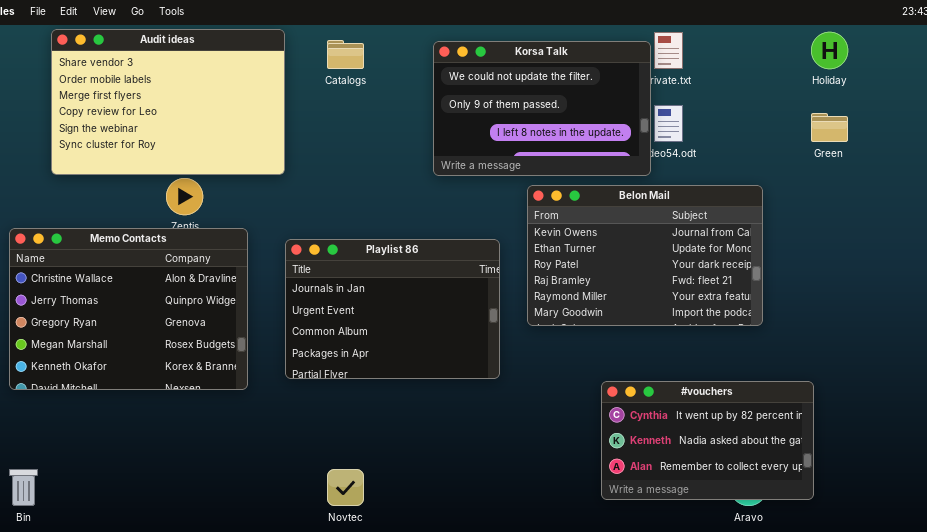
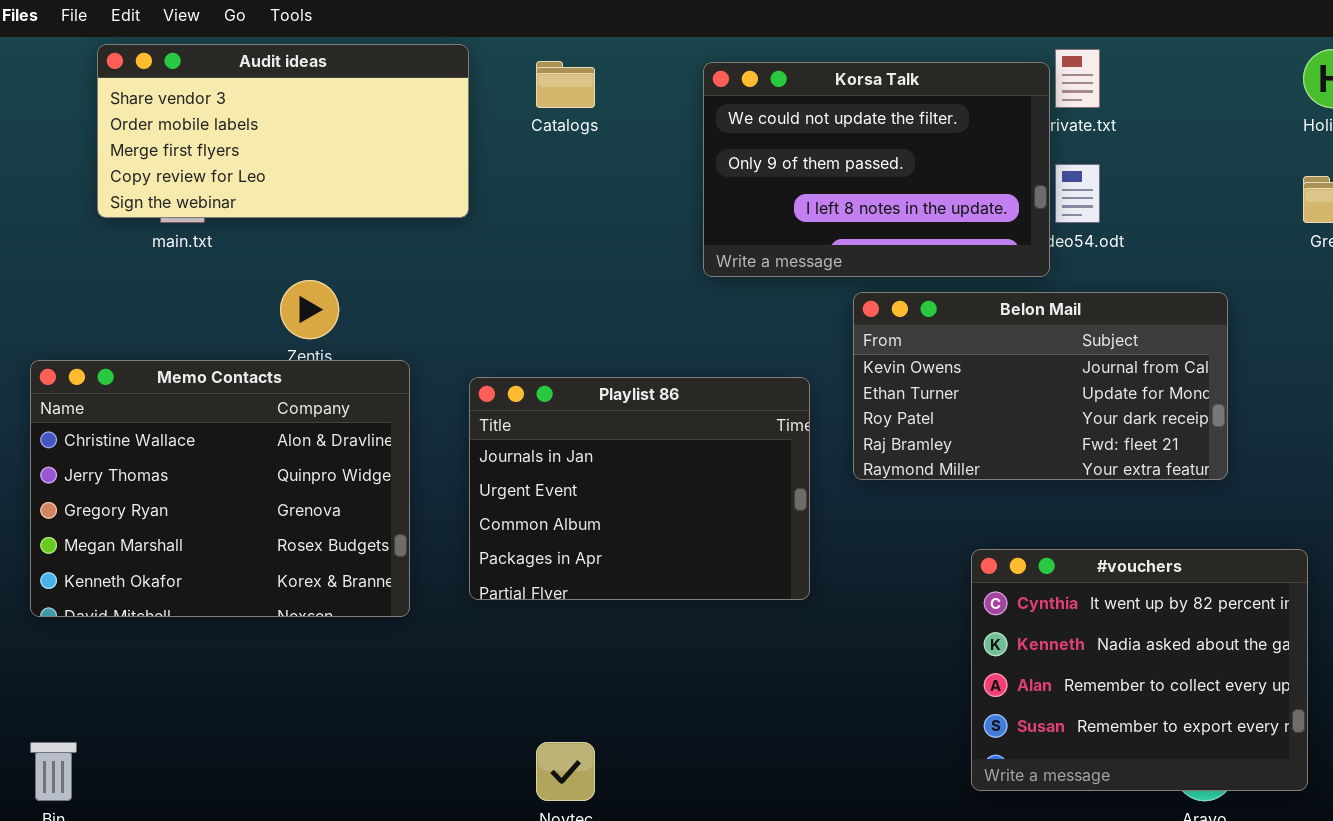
Audit ideas: [51,29,285,175] -> [97,44,469,218], resized
Belon Mail: [527,185,763,326] -> [853,292,1228,480], resized
#vouchers: [601,381,814,500] -> [971,549,1308,791], resized

